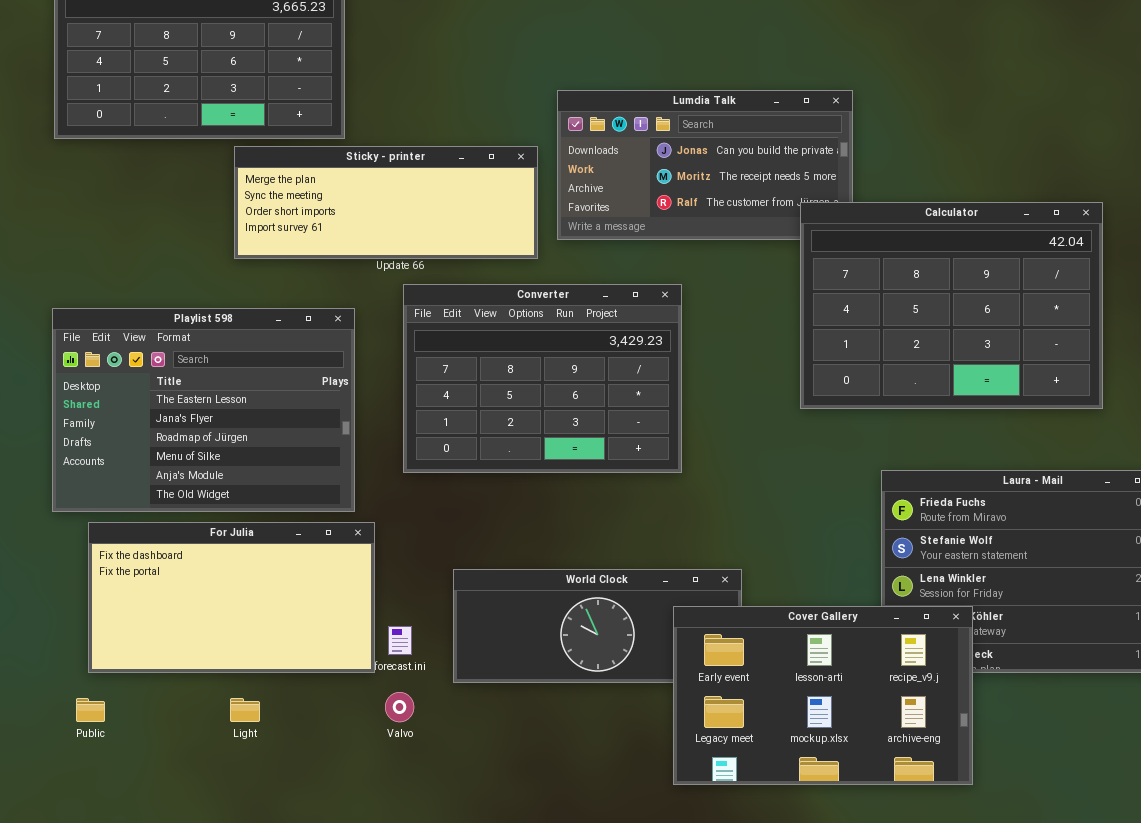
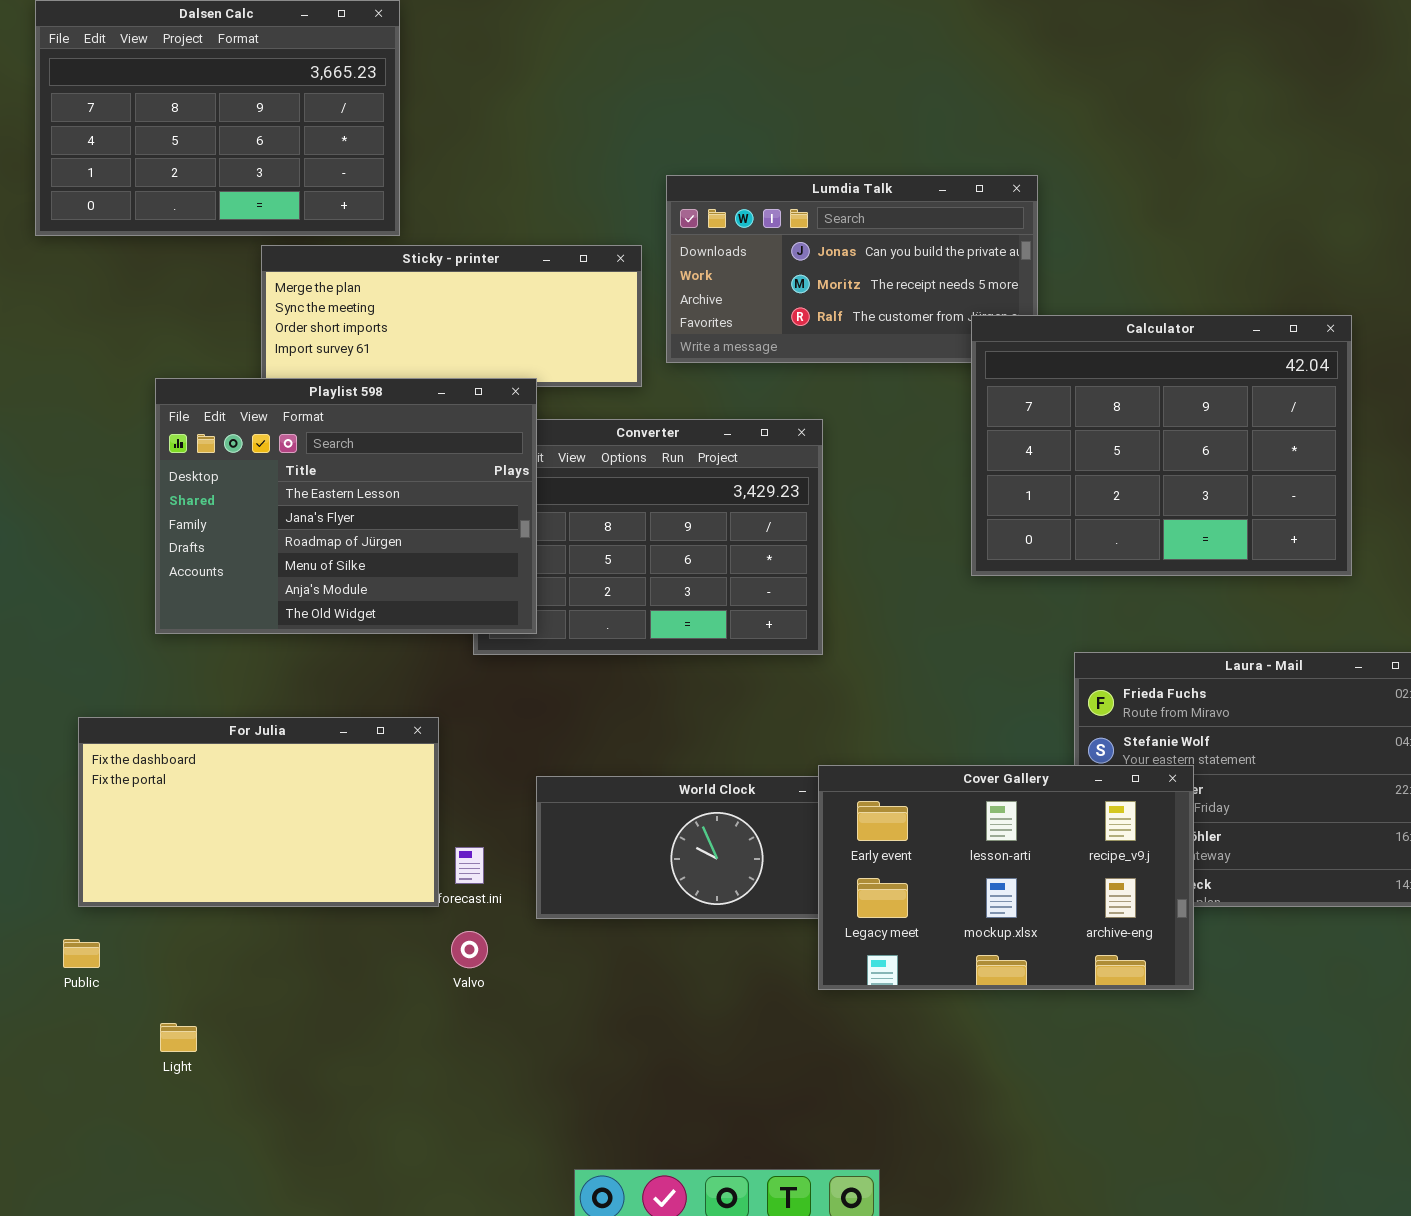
Playlist 598: [52,308,355,512] -> [155,378,537,634], moved
Cover Gallery: [673,606,973,785] -> [818,765,1194,990], moved
Light: [230,698,260,722] -> [160,1023,197,1052], moved

